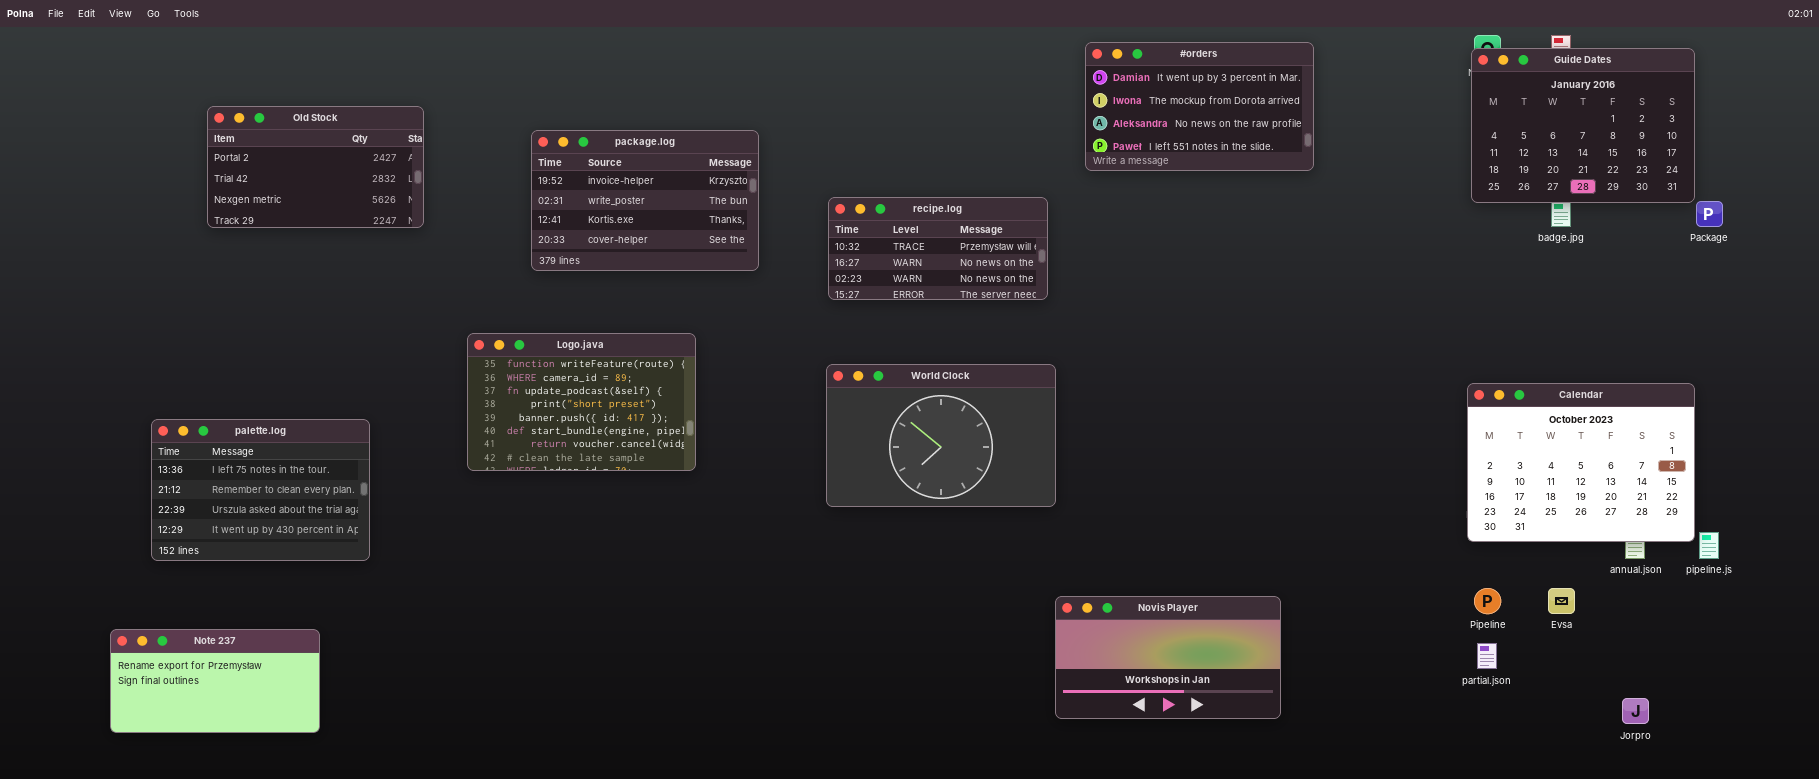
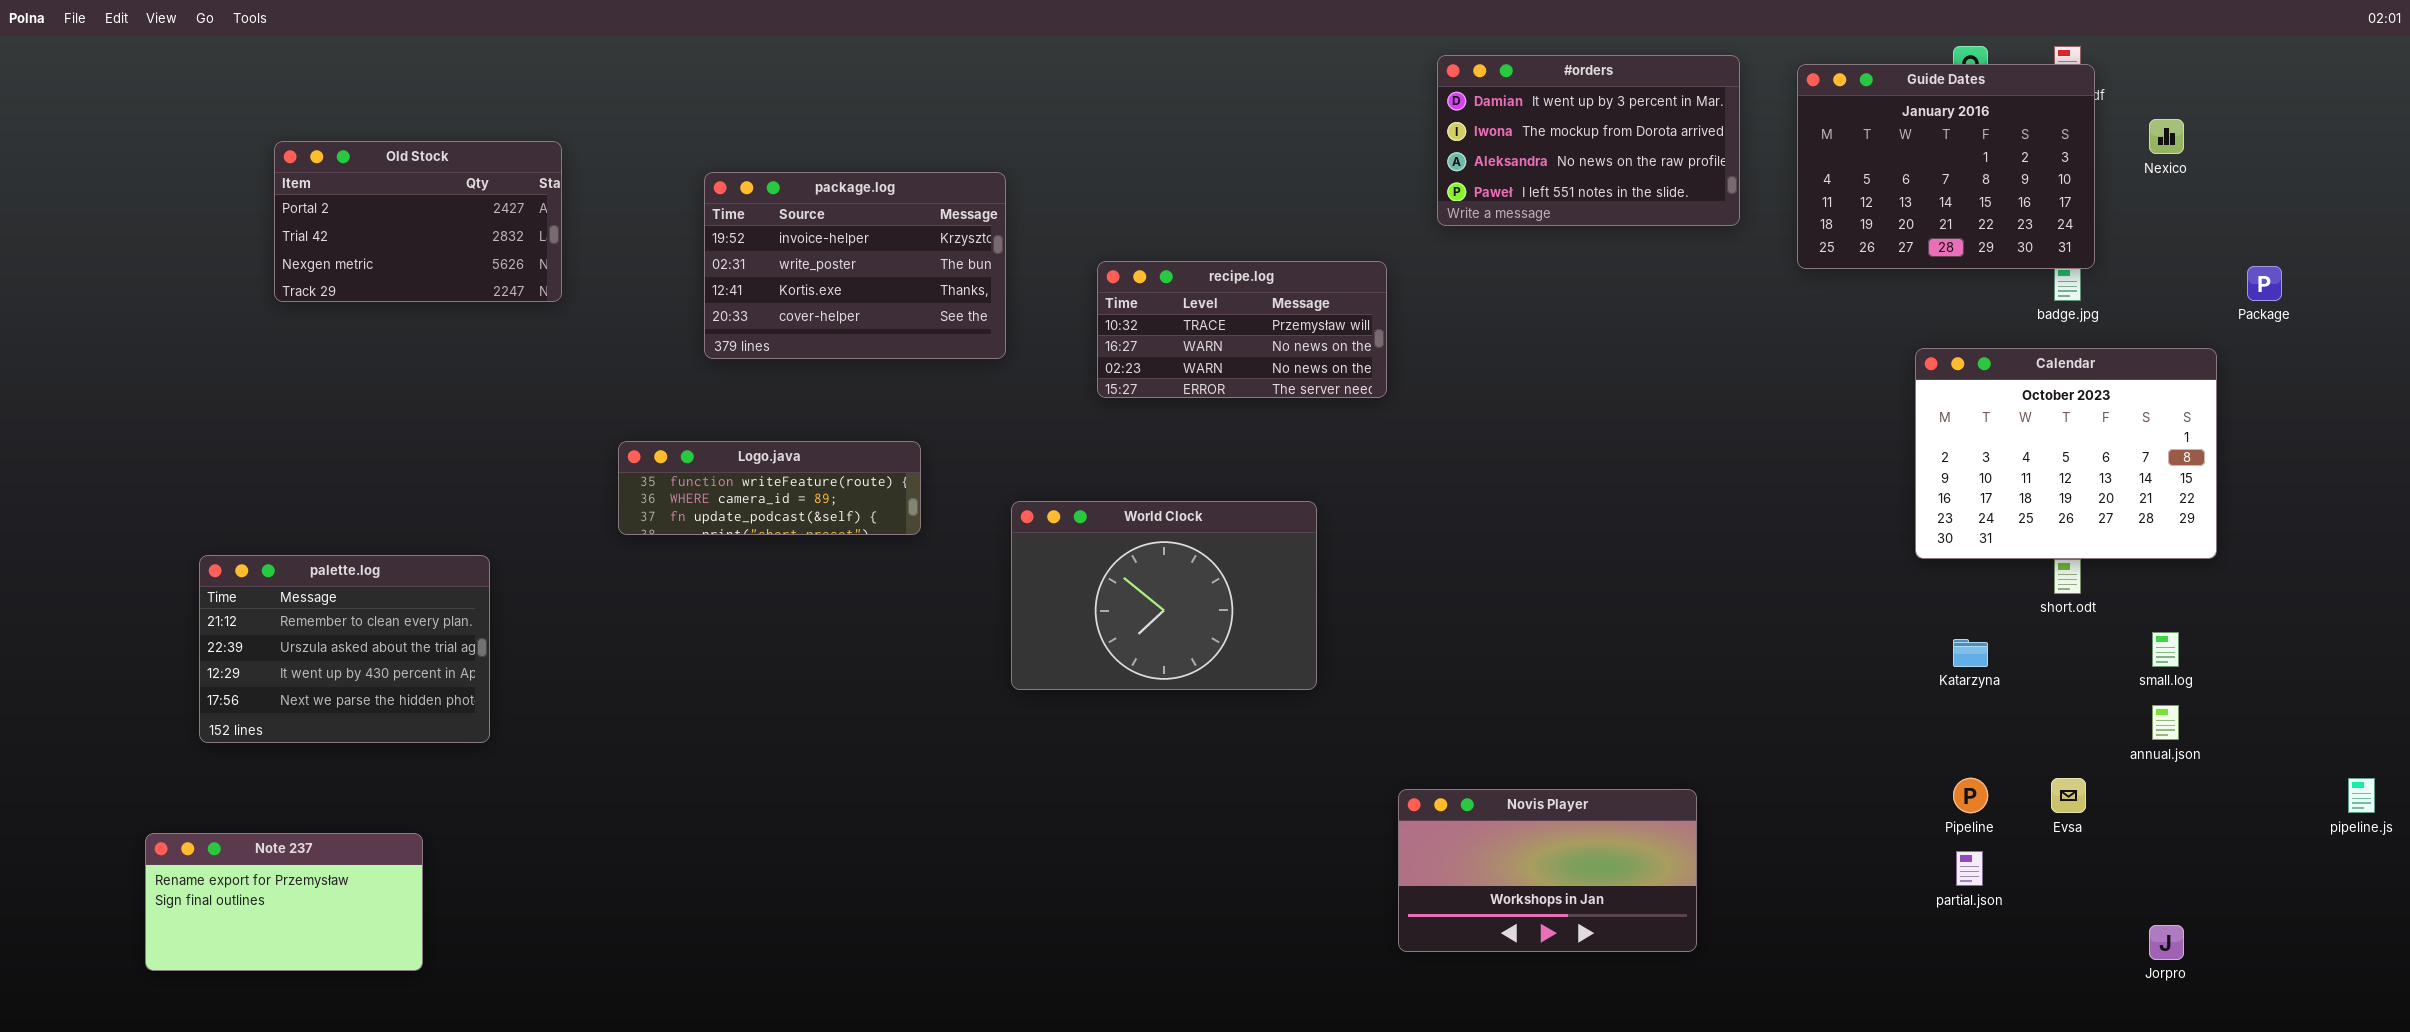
Guide Dates: [1471,48,1695,203] -> [1797,64,2095,269], moved
Logo.java: [467,333,696,471] -> [618,441,921,535], resized
World Clock: [826,364,1056,507] -> [1011,501,1317,690], moved
Calendar: [1467,383,1695,542] -> [1915,348,2217,559], moved
palette.log: [151,419,370,561] -> [199,555,490,743], scrolled down 1 row
pipeline.js: [1699,532,1719,559] -> [2348,778,2375,813], moved

